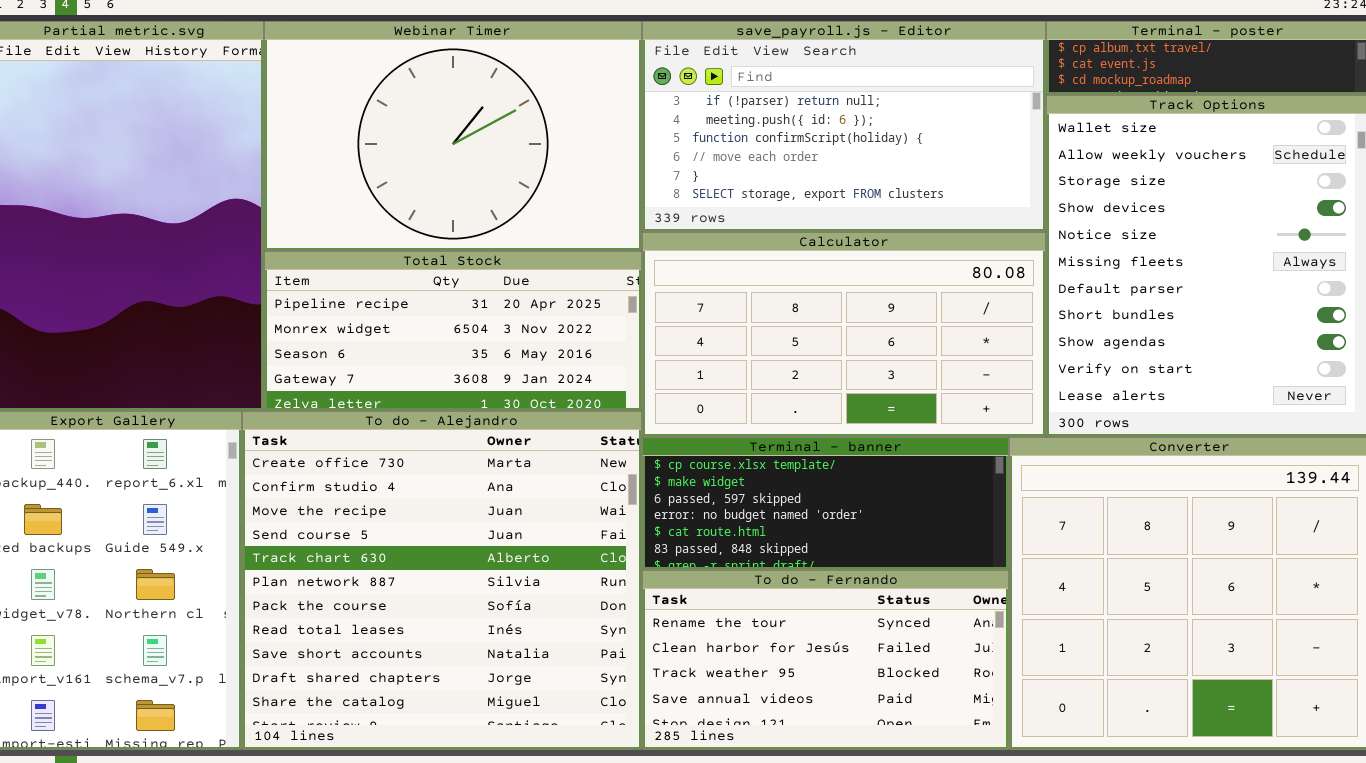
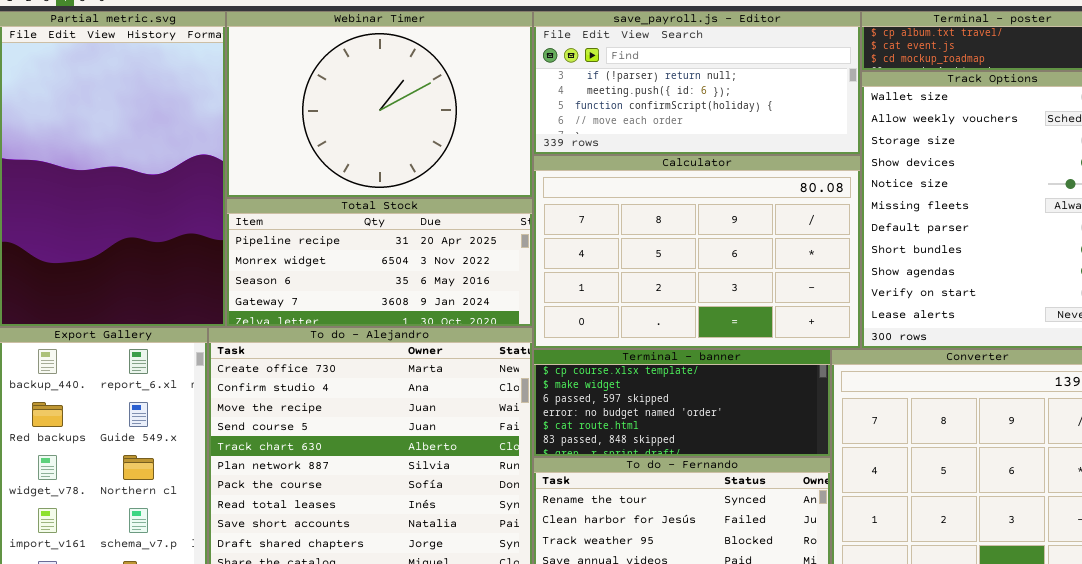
save_payroll.js - Editor: [642,21,1046,232] -> [533,11,861,155], resized
Calculator: [642,232,1046,437] -> [533,155,861,349], resized

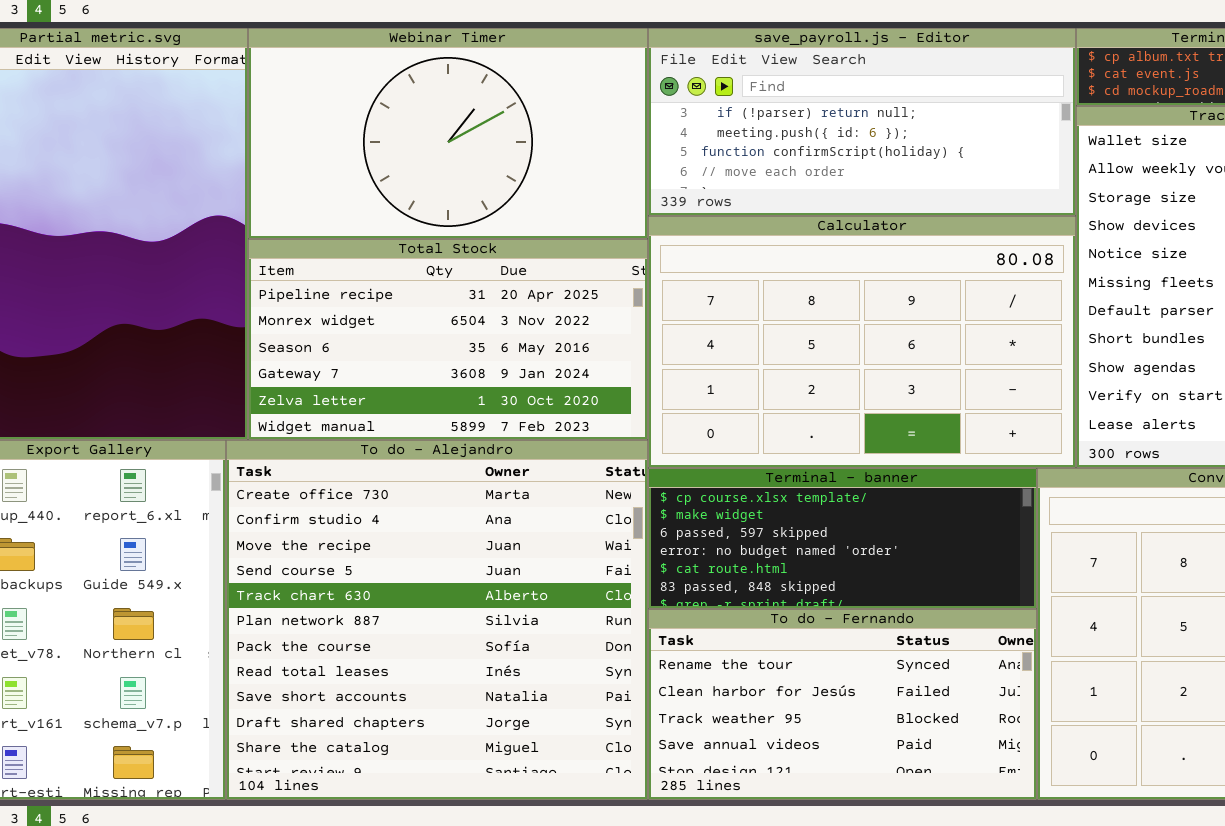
Webinar Timer: [226,11,533,198] -> [248,28,648,239], resized
Total Stock: [226,198,533,327] -> [248,239,648,440], resized

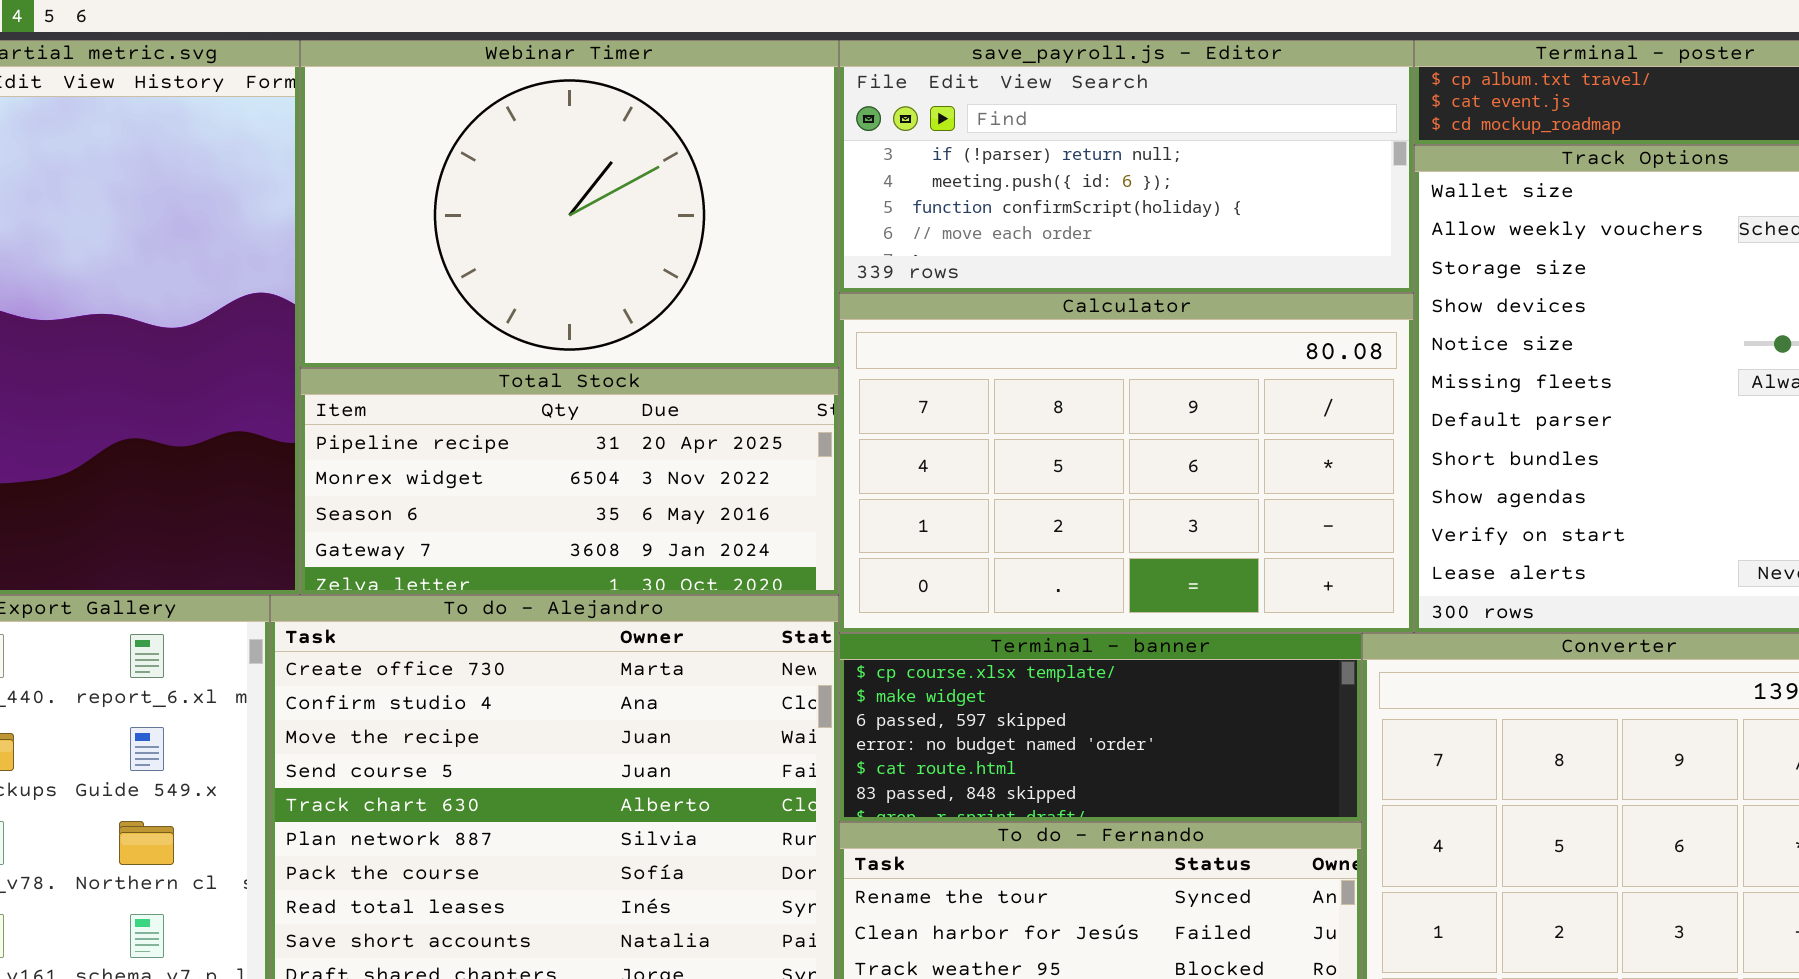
Webinar Timer: [248,28,648,239] -> [300,40,839,368], resized
Total Stock: [248,239,648,440] -> [300,368,839,595], resized

